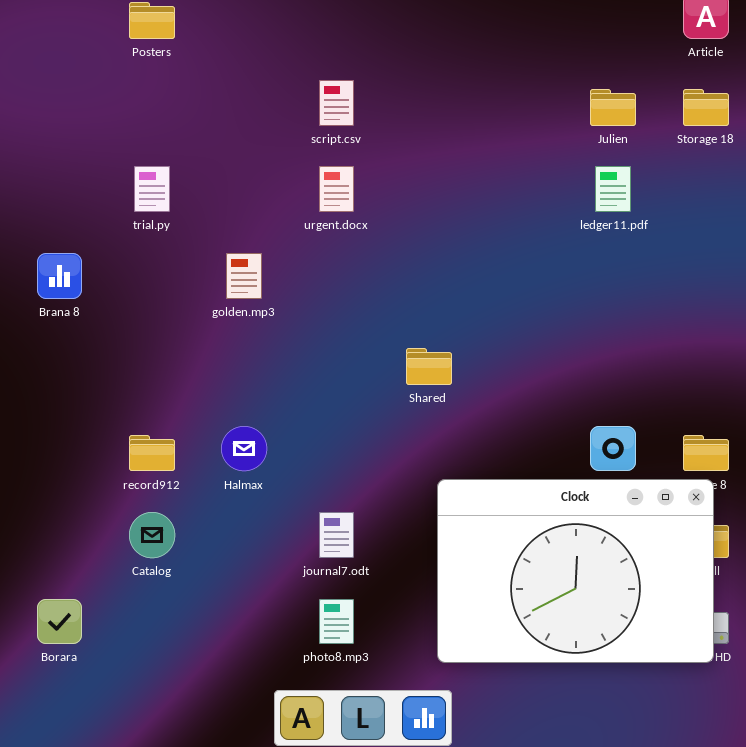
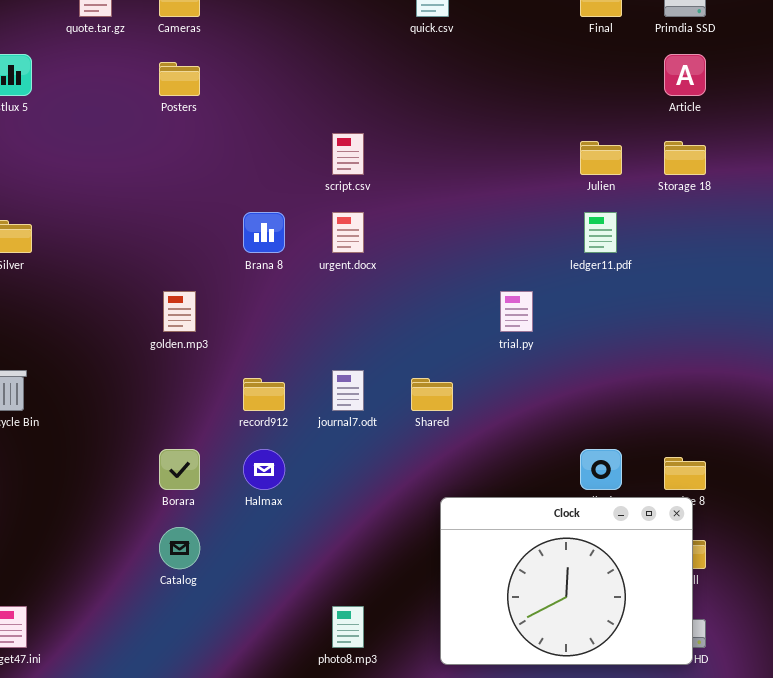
trial.py: [134,166,170,212] -> [500,291,533,332], moved
Brana 8: [37,253,82,299] -> [243,212,285,253], moved
golden.mp3: [226,253,262,299] -> [163,291,196,332], moved
record912: [129,435,175,471] -> [243,378,285,411], moved
journal7.odt: [319,512,354,558] -> [332,370,364,411], moved
Borara: [37,599,82,644] -> [159,449,200,490], moved

